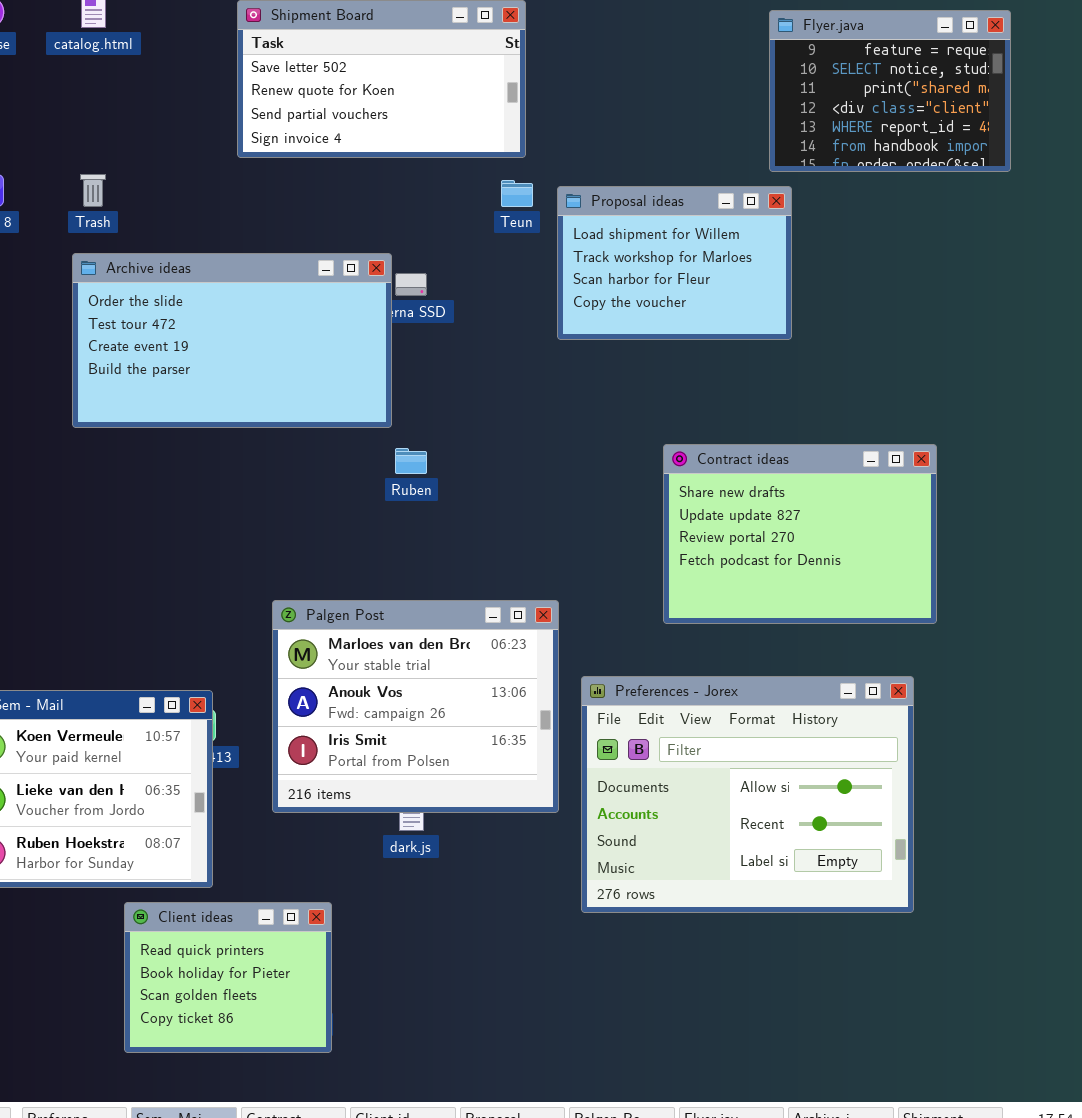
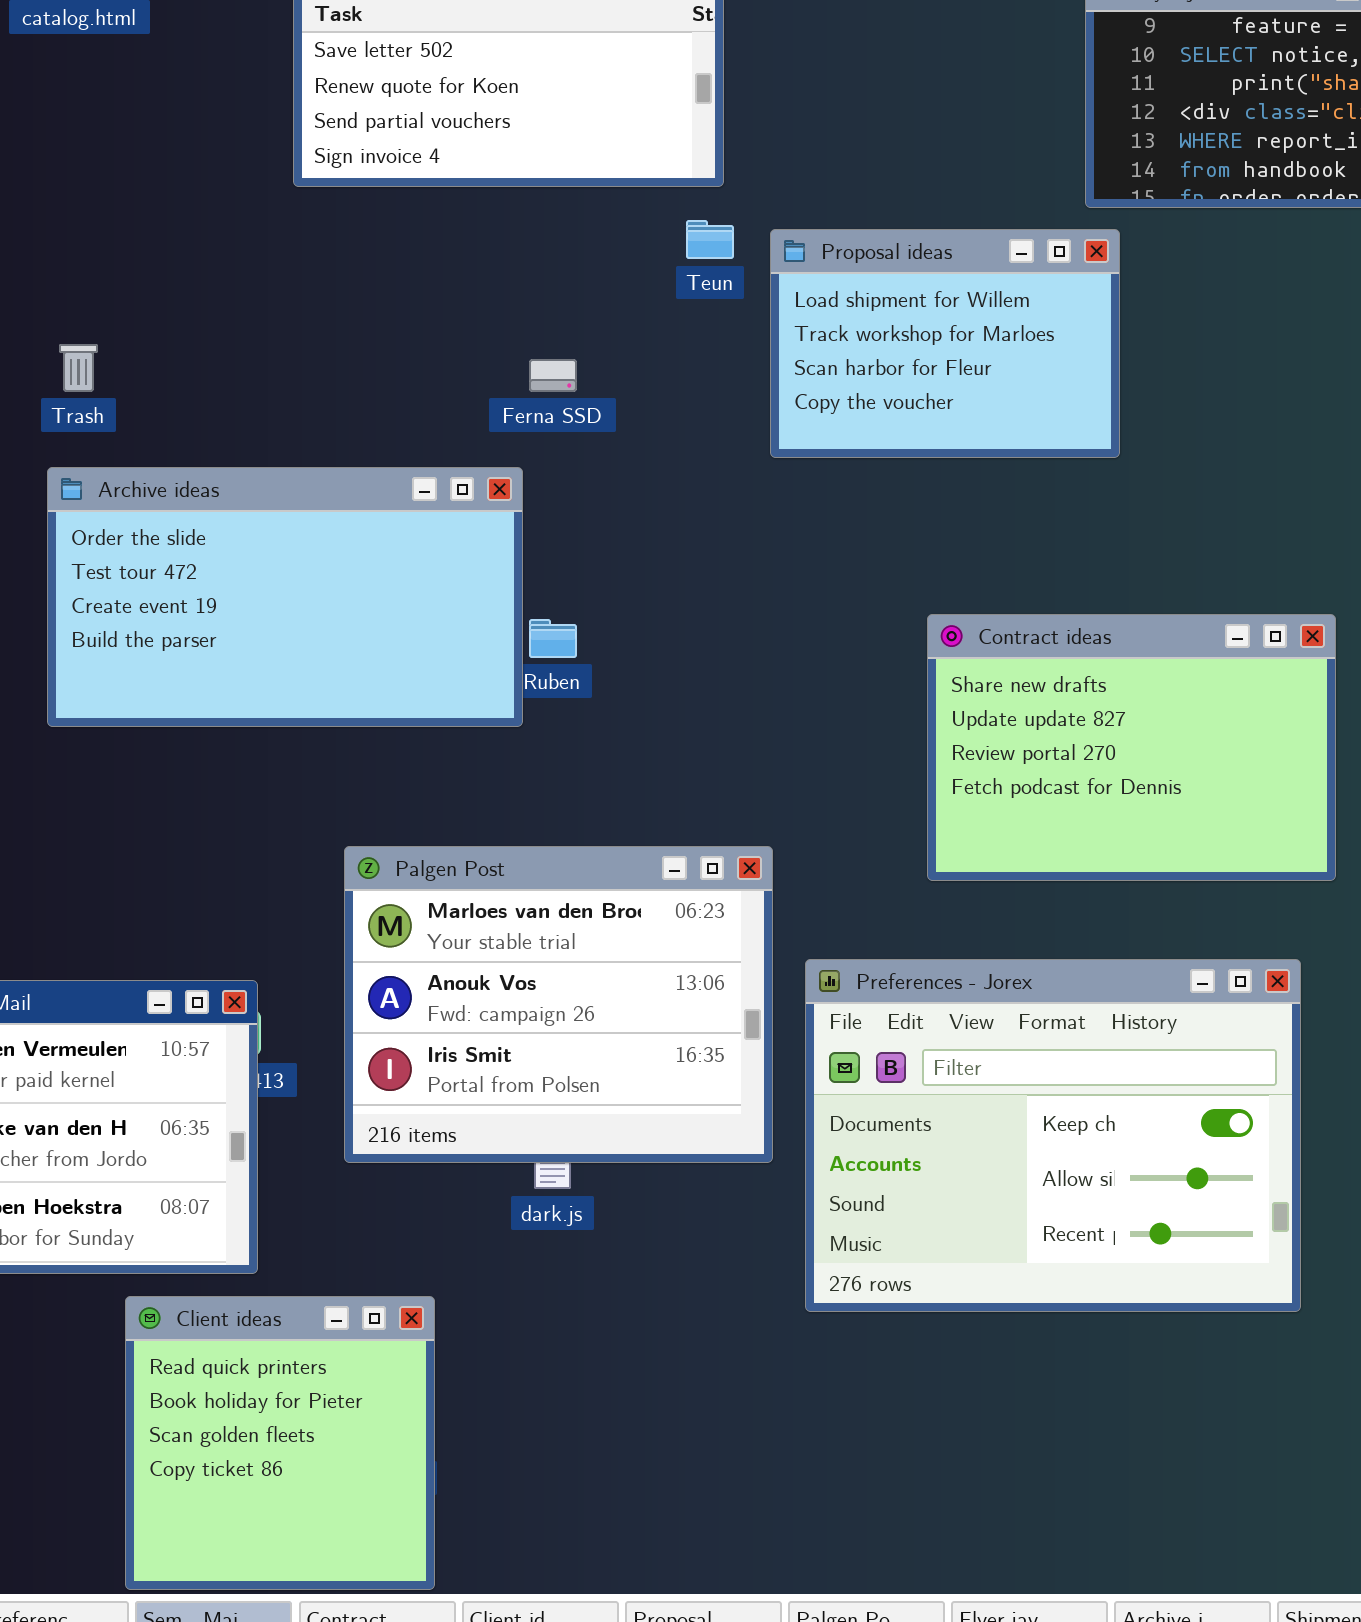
Trash: [80,174,106,207] -> [59,344,98,392], moved
Archive ideas: [72,253,392,428] -> [47,467,523,727], moved
Preferences - Jorex: [581,676,914,913] -> [805,959,1301,1312], scrolled up 1 row
Client ideas: [124,902,332,1053] -> [125,1296,435,1590], resized

